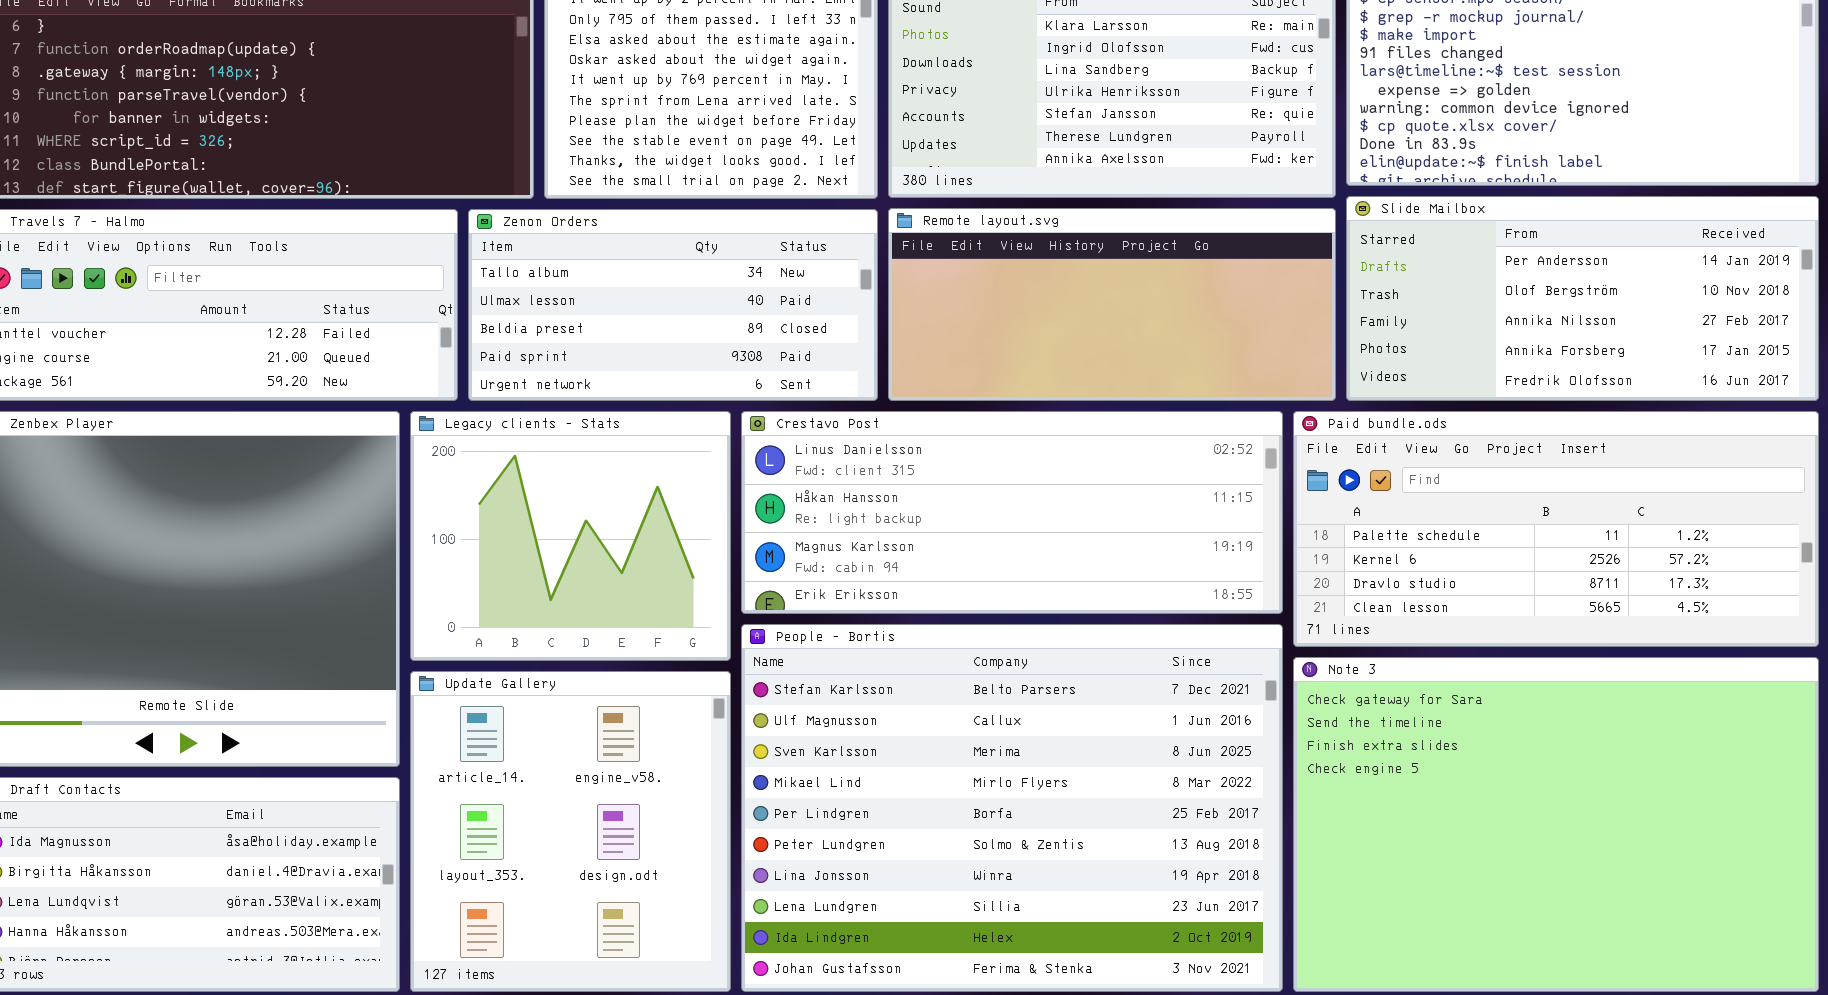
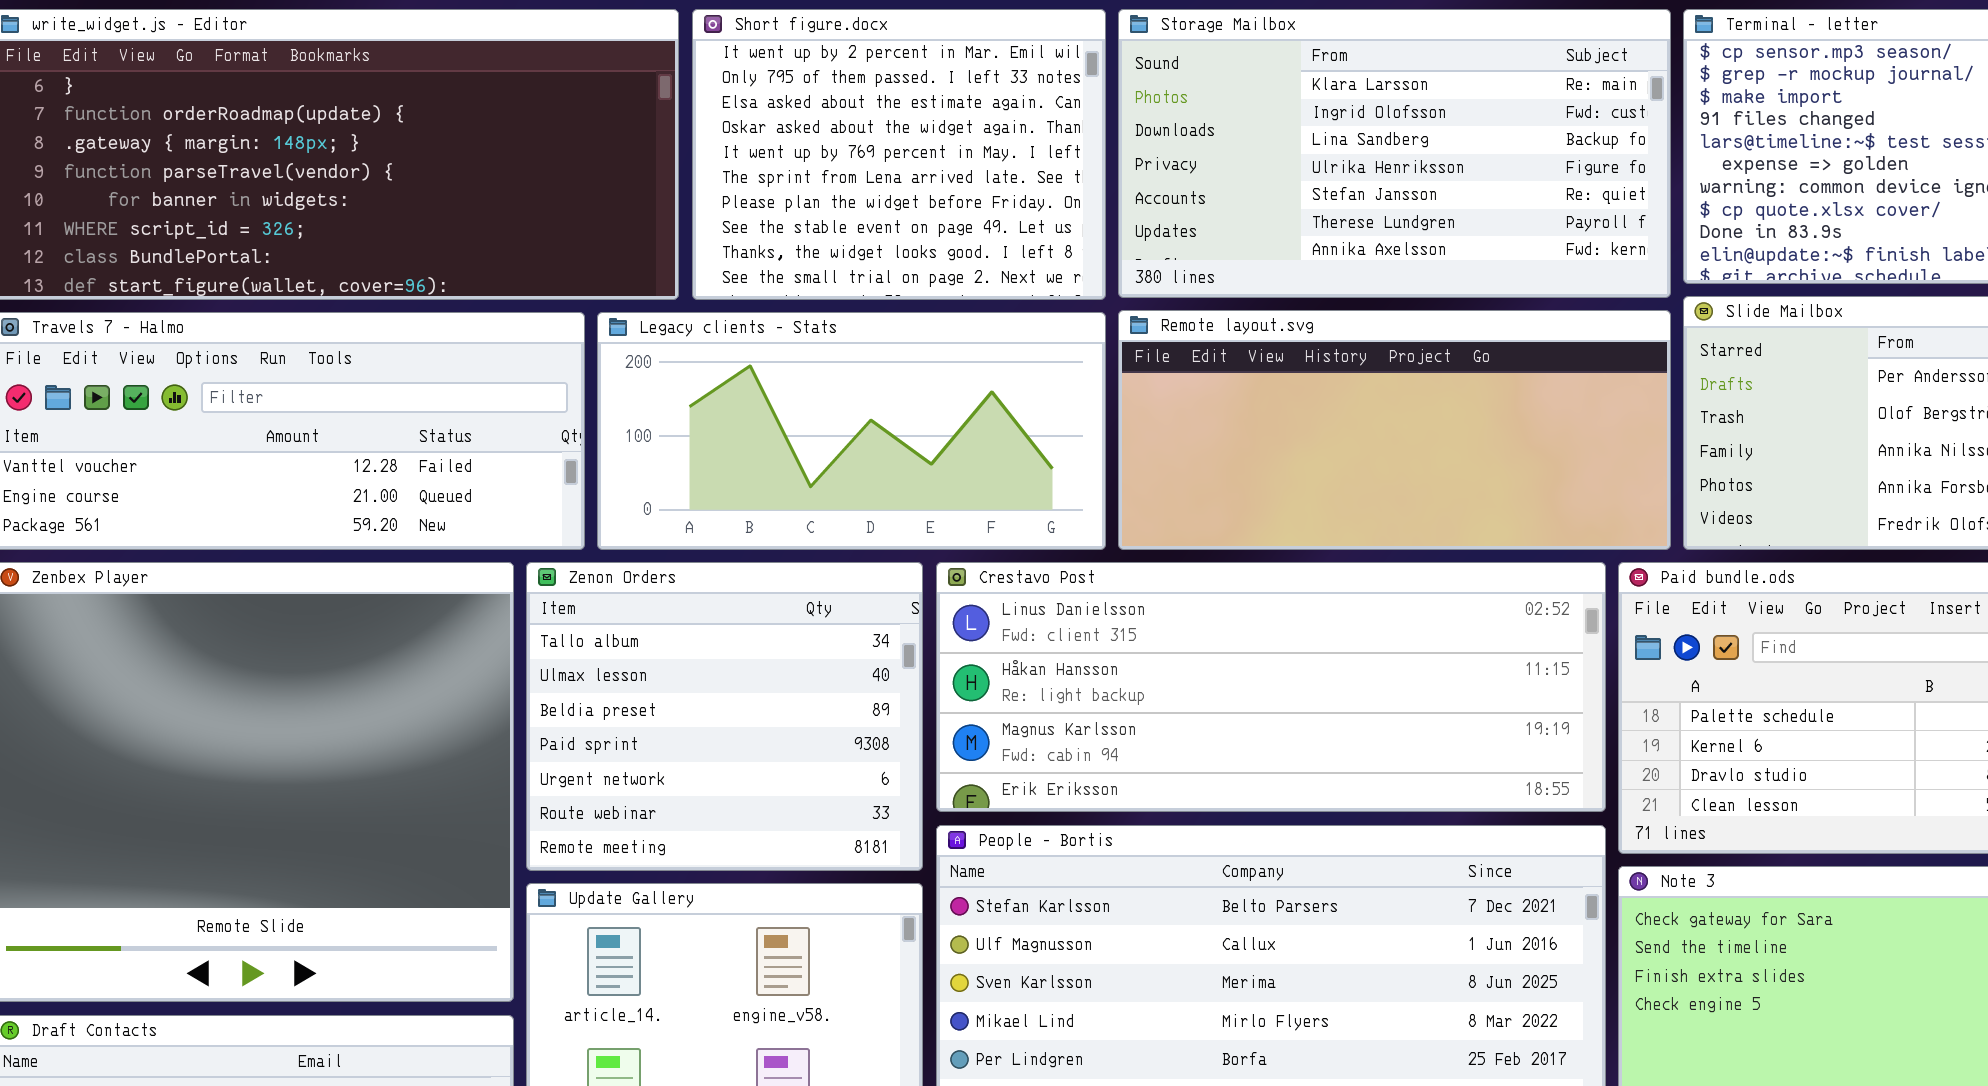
Zenon Orders: [468,209,878,401] -> [526,562,923,871], moved, resized
Legacy clients - Stats: [410,411,731,661] -> [597,312,1106,550], moved, resized

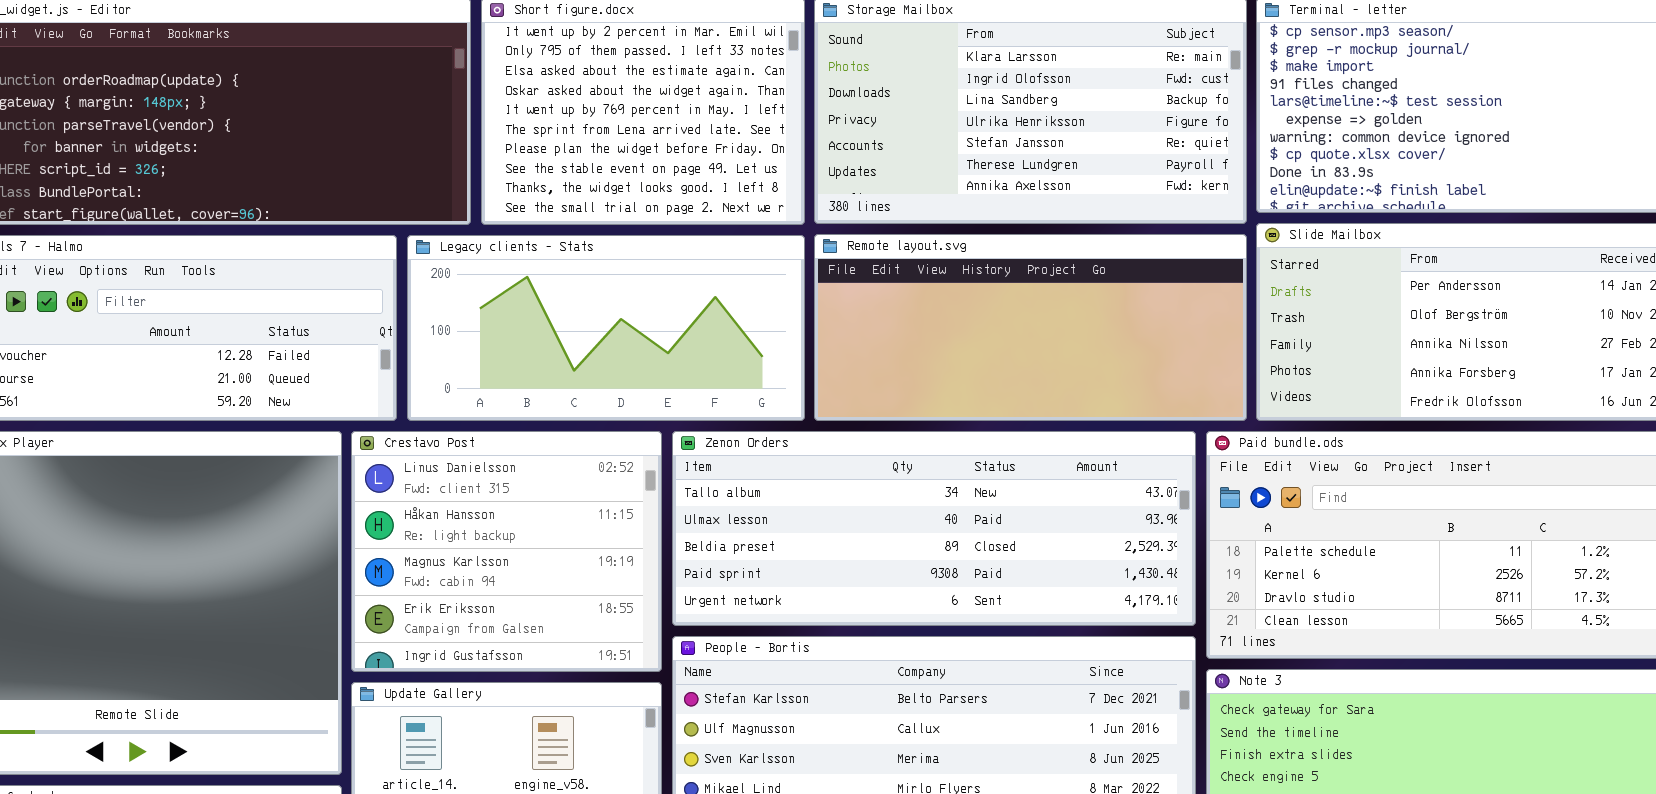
Zenon Orders: [526,562,923,871] -> [672,431,1196,626], moved, resized
Crestavo Post: [936,562,1606,812] -> [351,431,662,672], moved, resized

